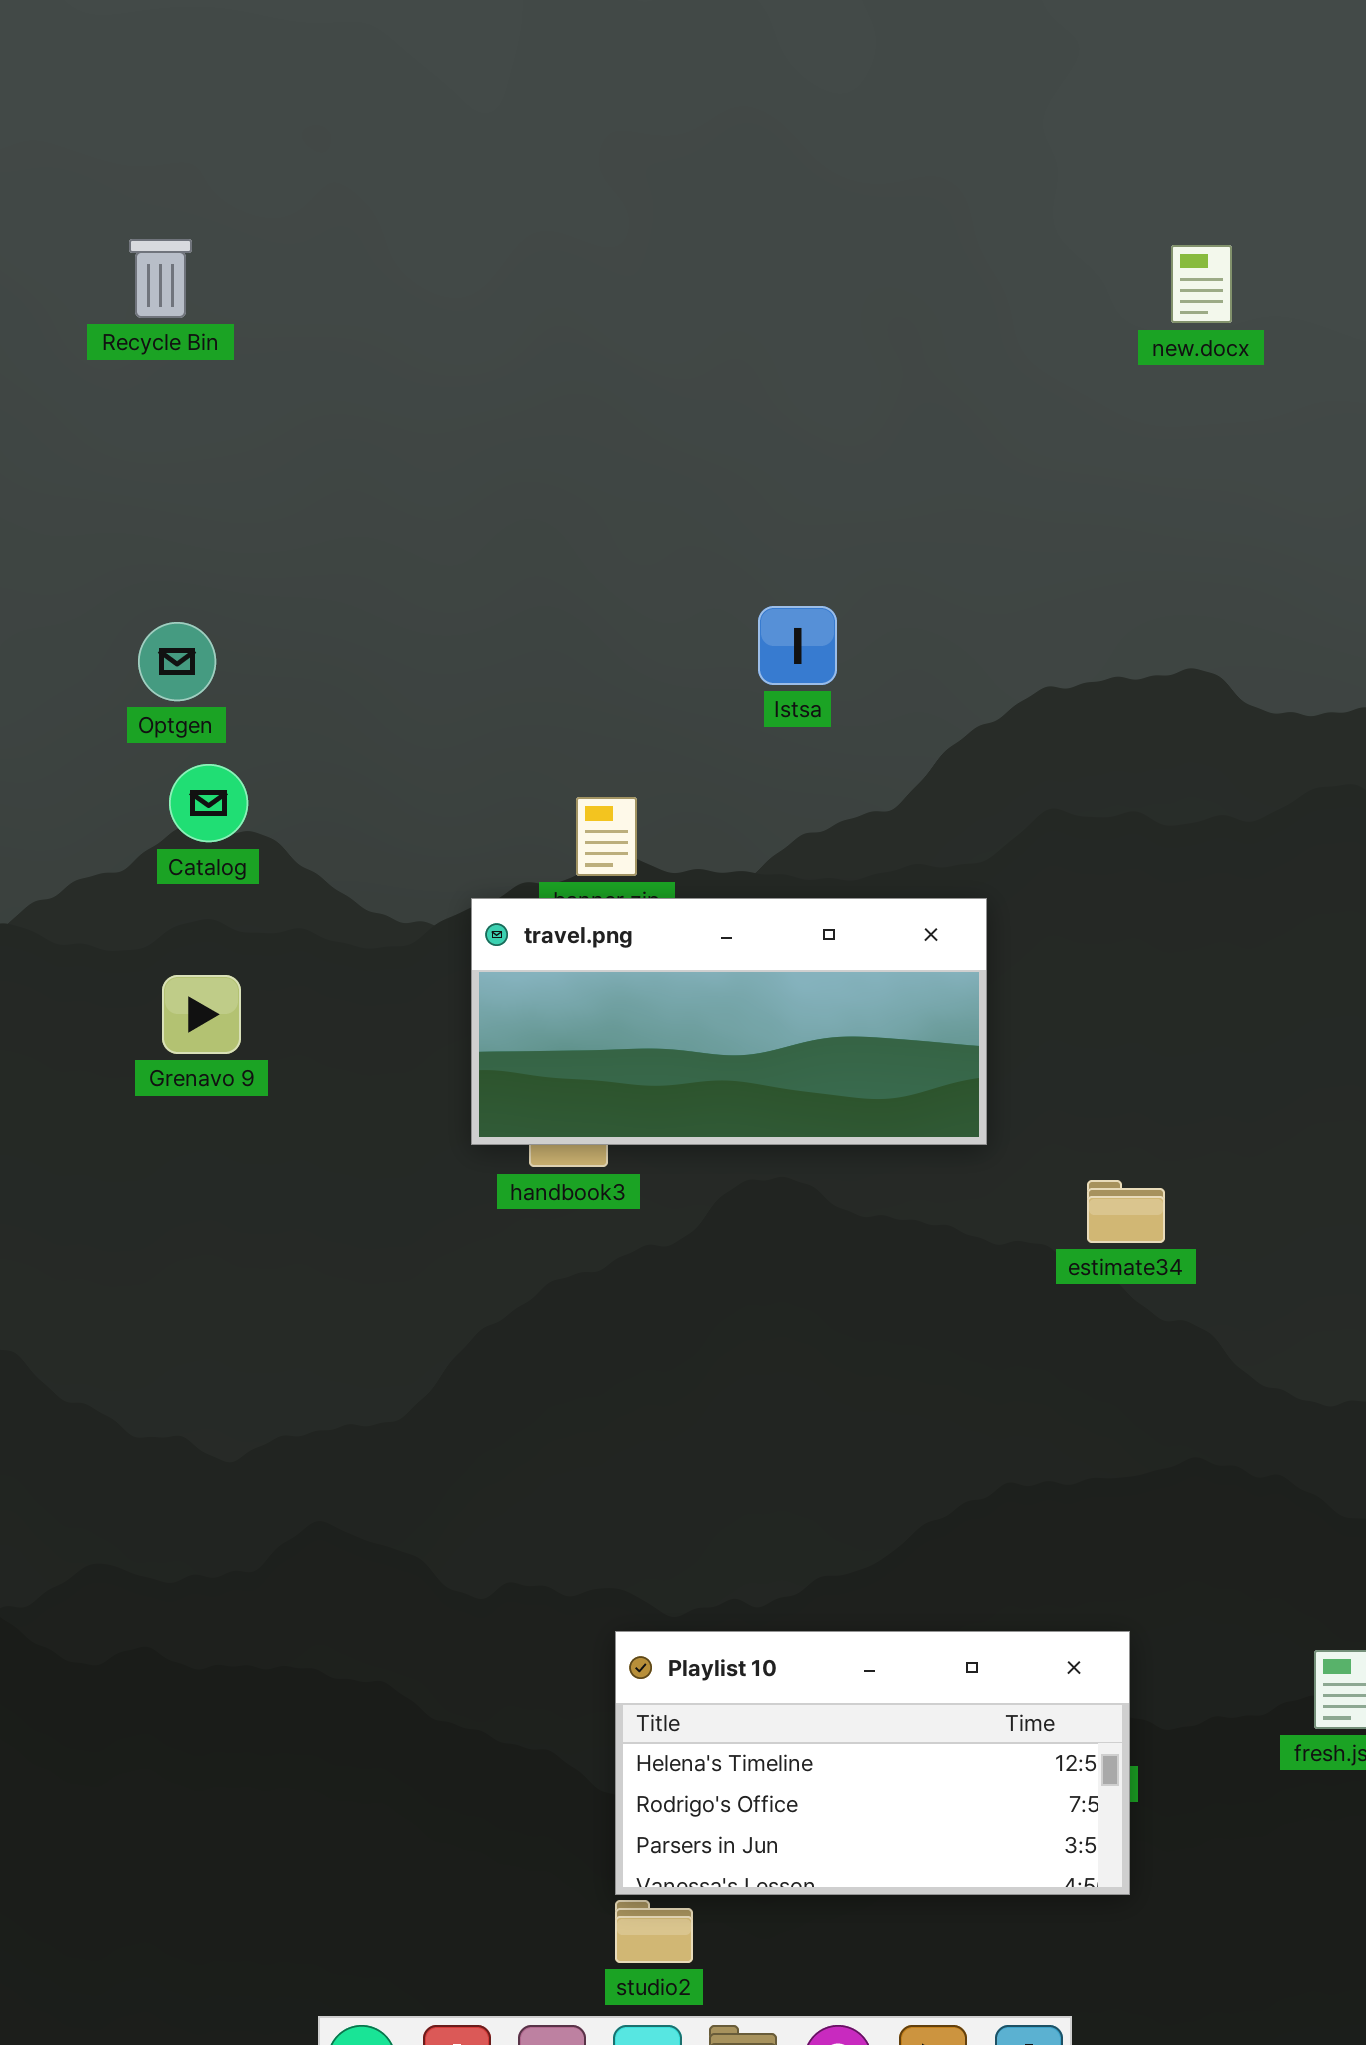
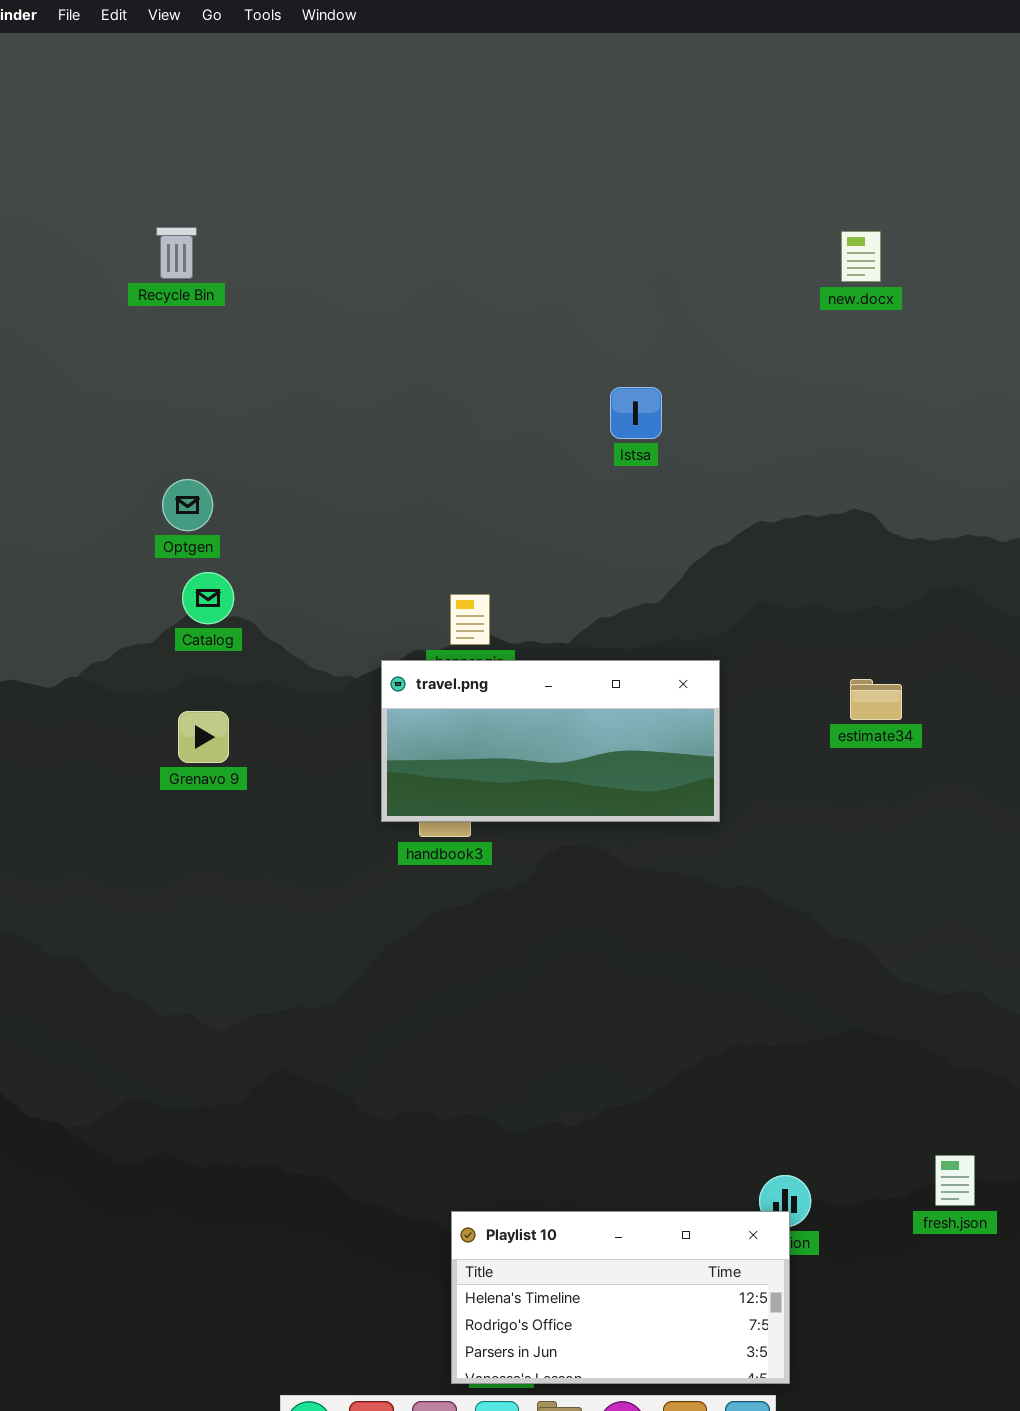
Istsa: [758,606,837,685] -> [610,387,662,439], moved
estimate34: [1087,1180,1165,1243] -> [850,679,902,720], moved
Playlist 10: [615,1631,1130,1895] -> [451,1211,790,1384], moved

